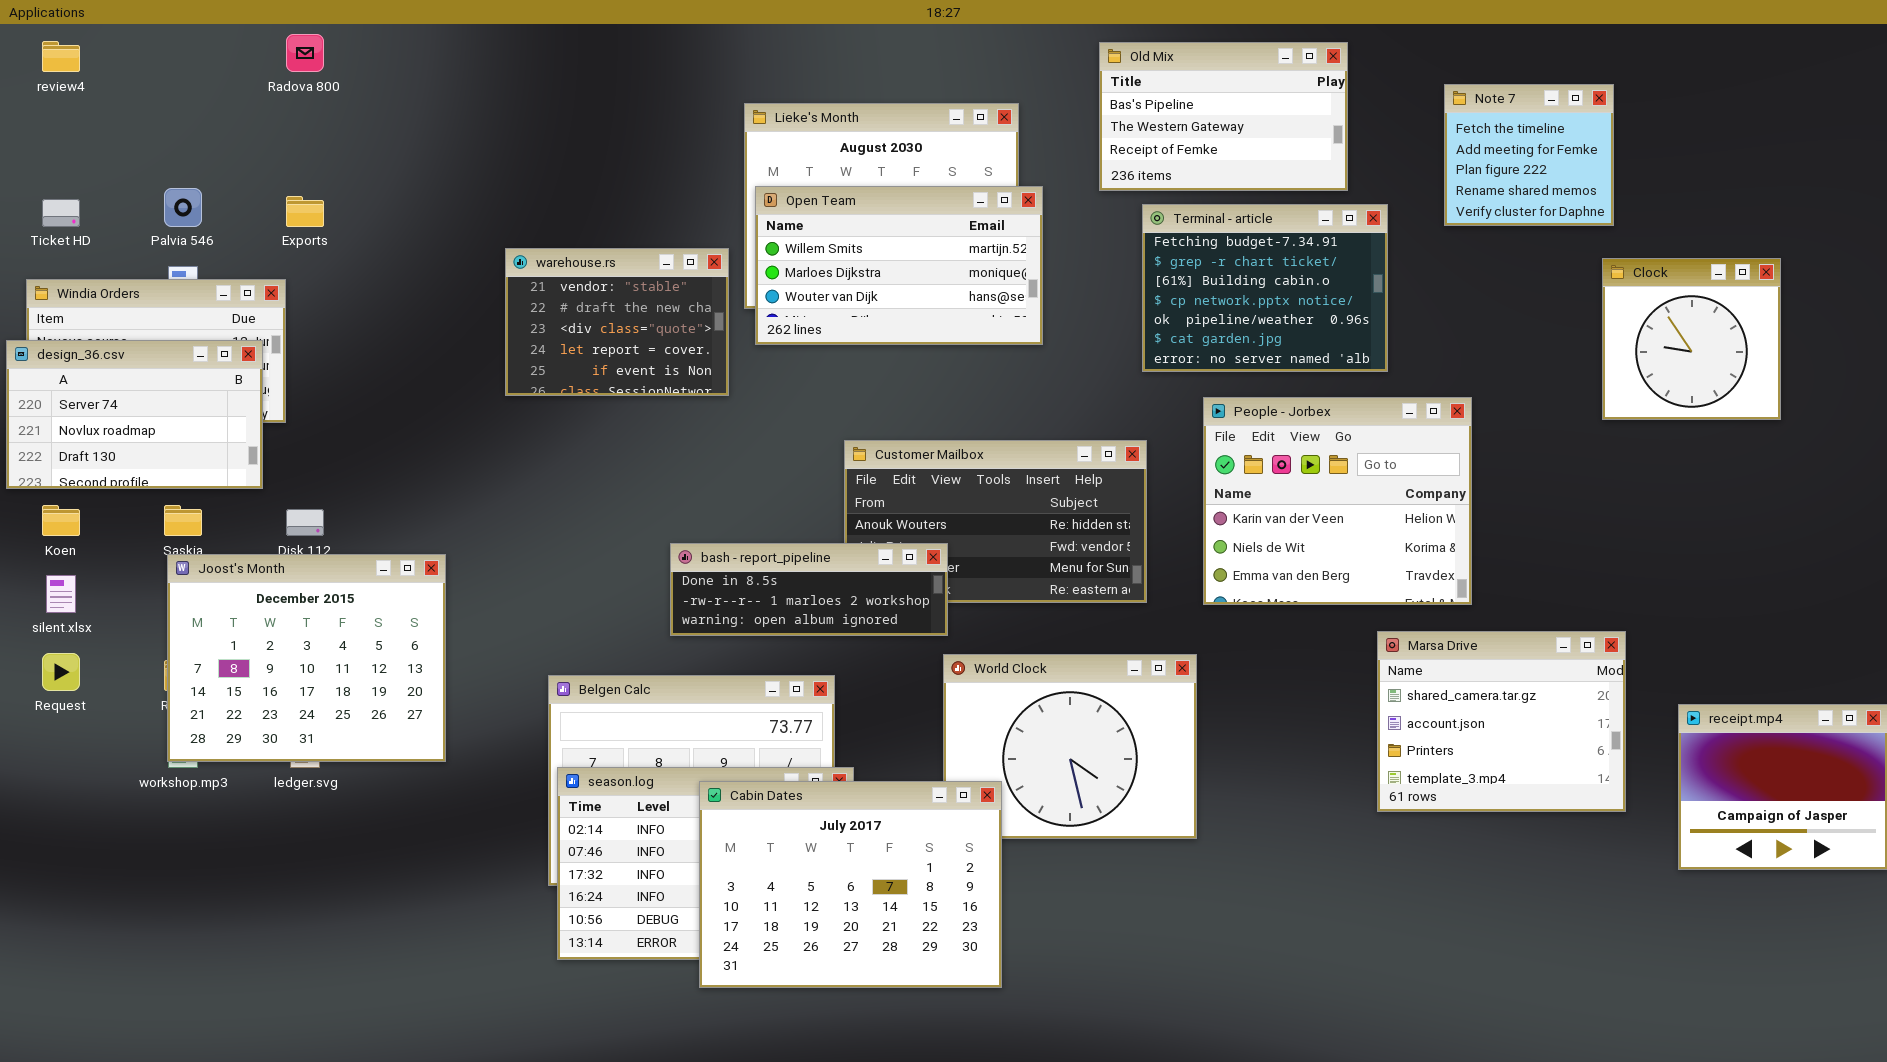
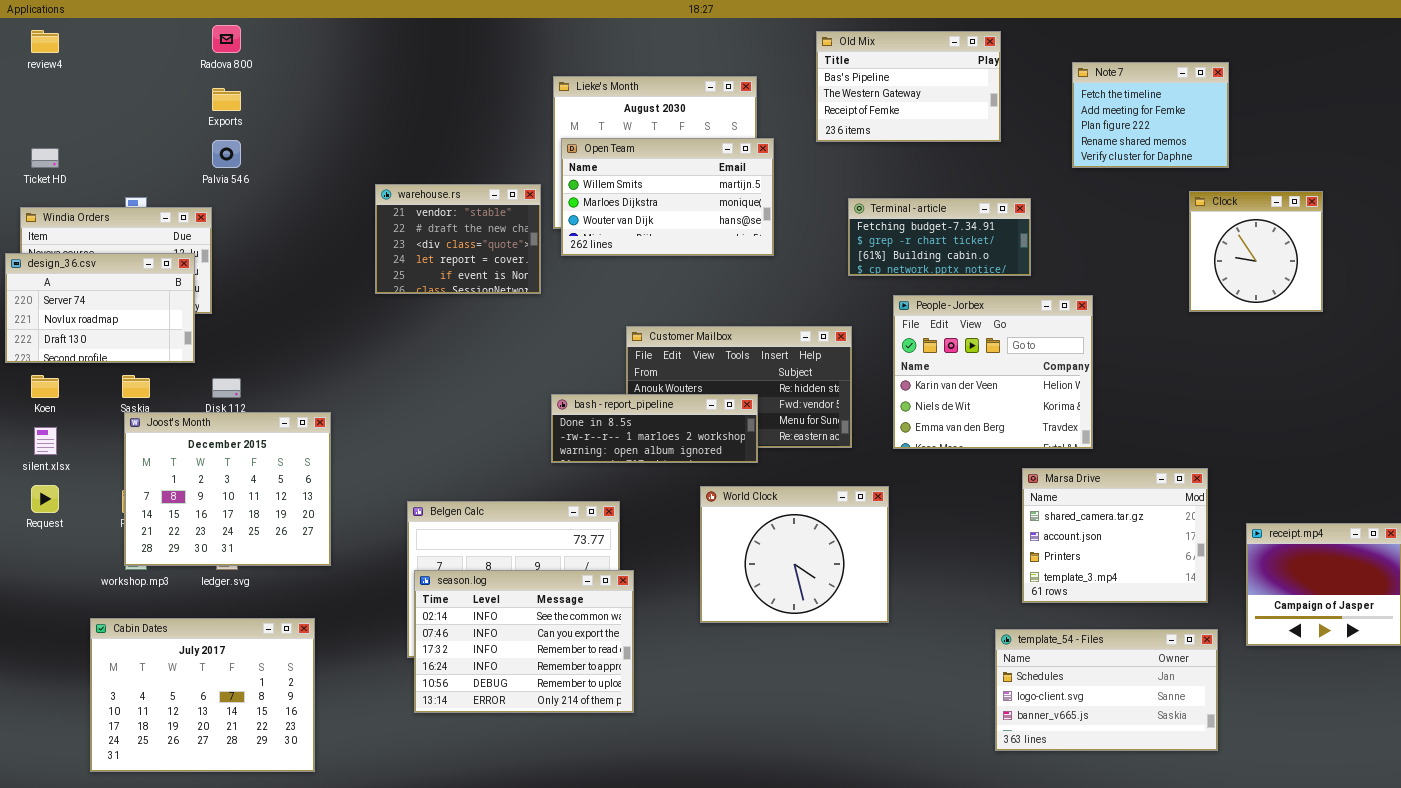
Note 7: [1444,84,1614,226] -> [1072,62,1229,168], resized
Palvia 546: [164,188,202,227] -> [212,140,241,168], moved
Exports: [286,196,324,227] -> [212,88,241,111], moved
Terminal - article: [1142,204,1388,372] -> [848,198,1031,276], resized
bash - report_pipeline: [670,543,948,636] -> [551,394,758,463], moved
Cabin Dates: [699,781,1002,988] -> [90,618,315,772], moved
template_54 - Files: none -> [995,629,1218,751], opened

